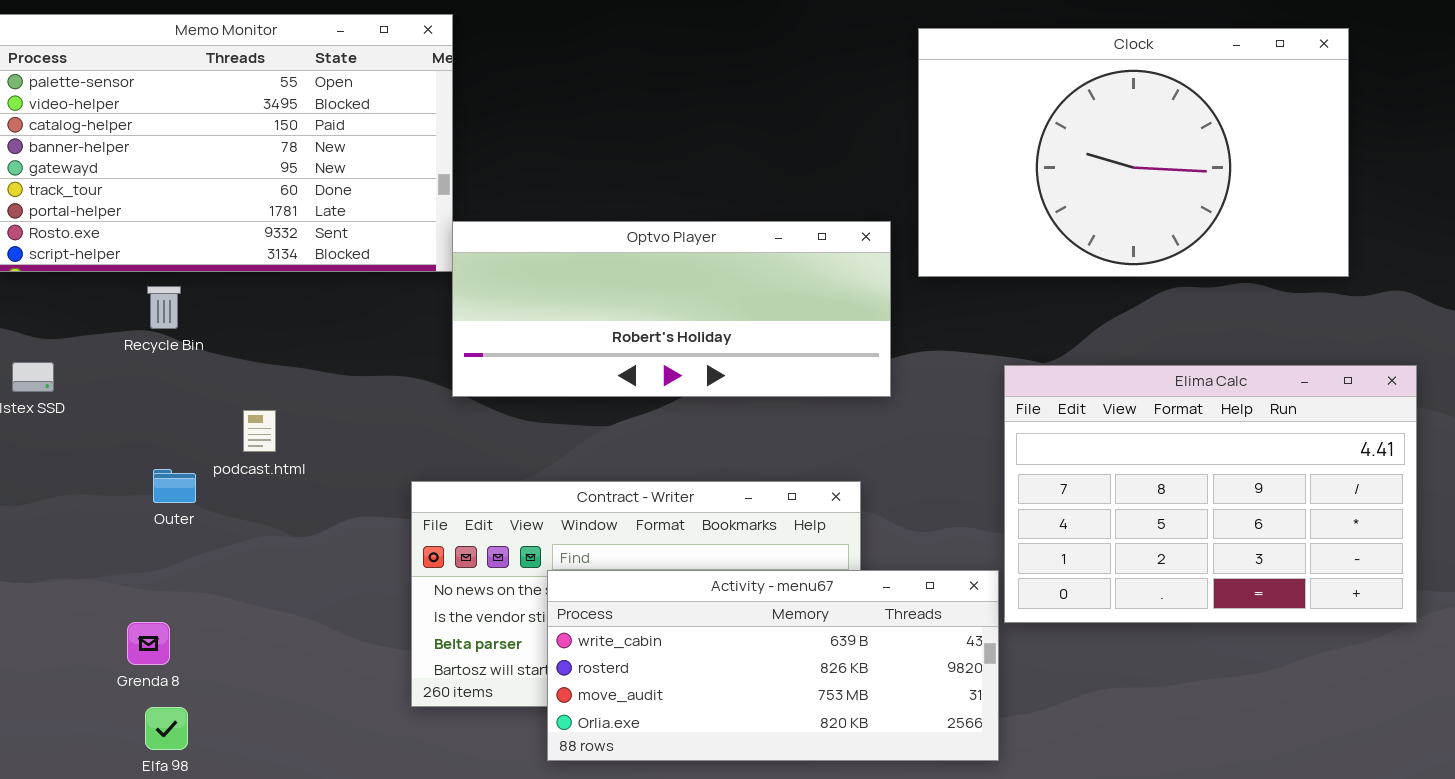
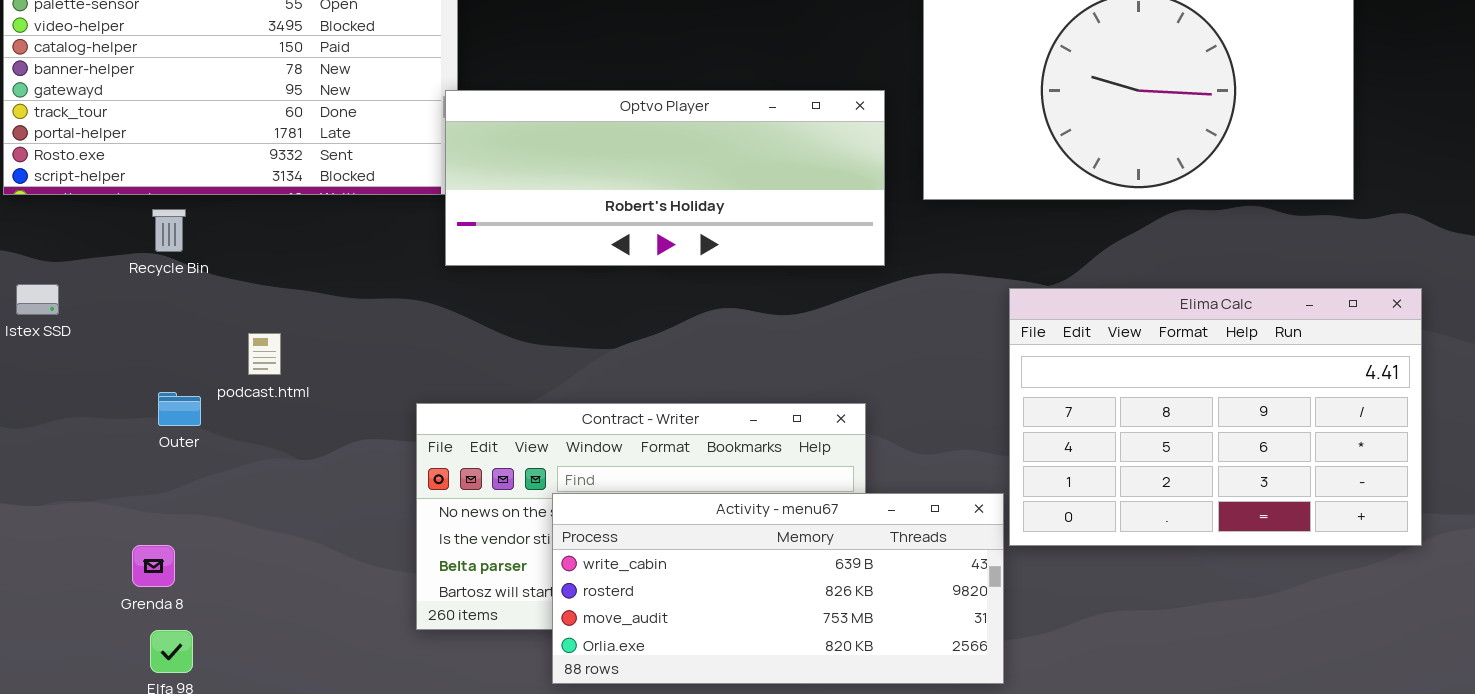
Optvo Player: [452,221,891,397] -> [445,90,885,266], moved

